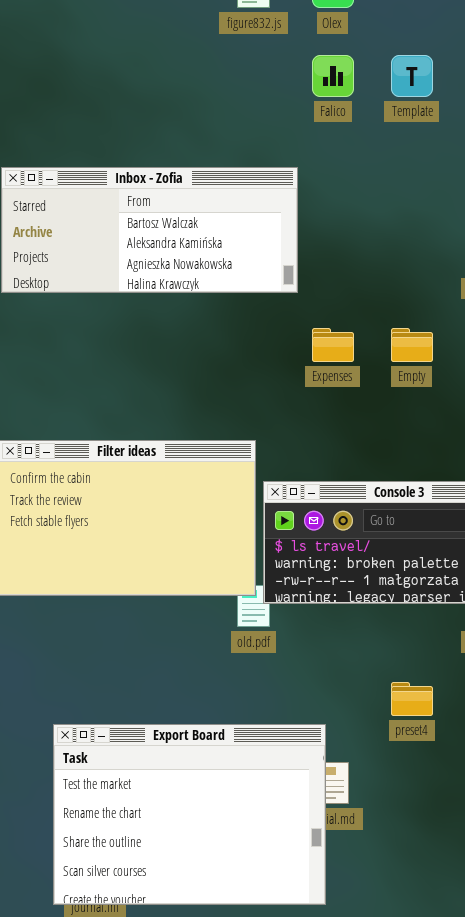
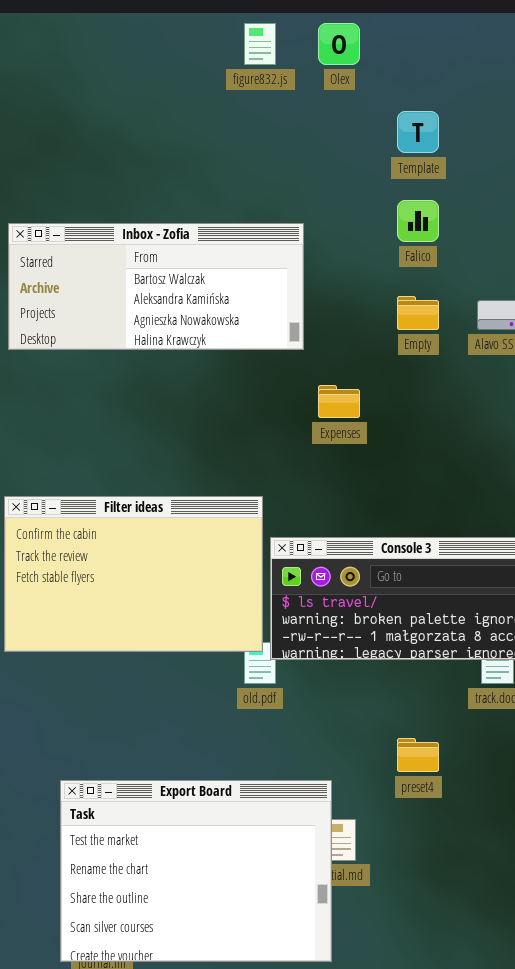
Falico: [312,55,354,97] -> [397,200,439,242], moved
Empty: [391,328,433,362] -> [397,296,439,330], moved

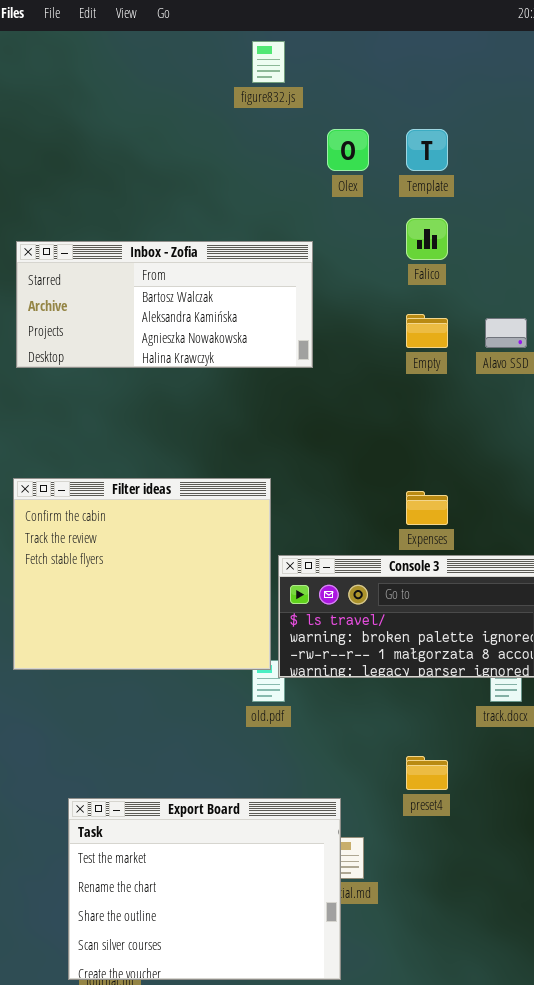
Olex: [318,23,360,65] -> [327,129,369,171], moved
Expenses: [318,385,360,418] -> [406,491,448,525], moved
Filter ideas: [4,496,263,652] -> [13,478,271,670], resized

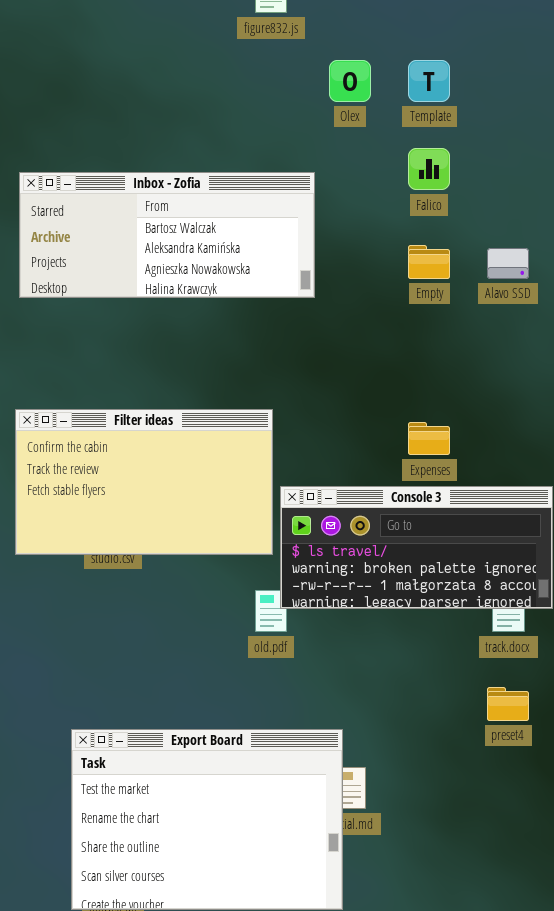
Filter ideas: [13,478,271,670] -> [15,409,273,555], resized
preset4: [406,756,448,790] -> [487,687,529,721], moved

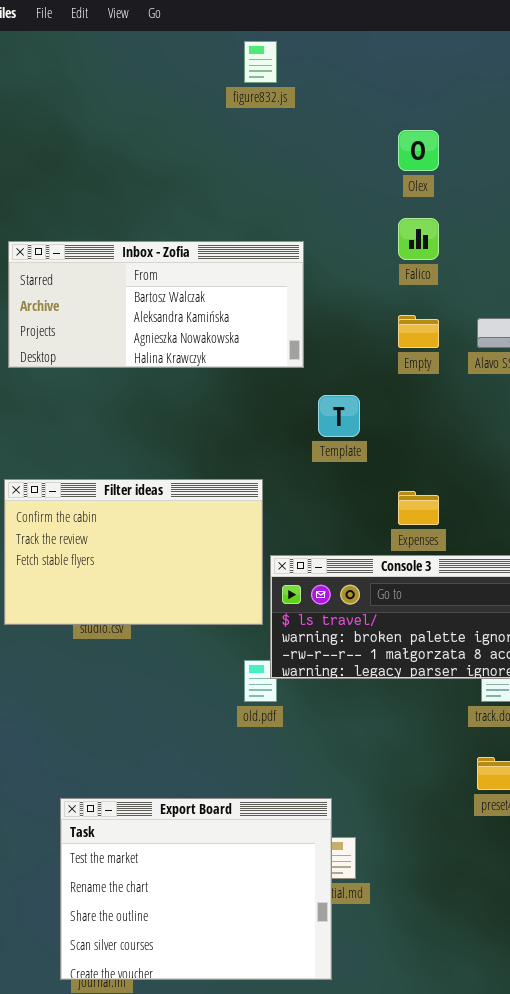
Olex: [329,60,371,102] -> [398,130,439,171], moved
Template: [408,60,450,102] -> [318,395,360,437], moved

